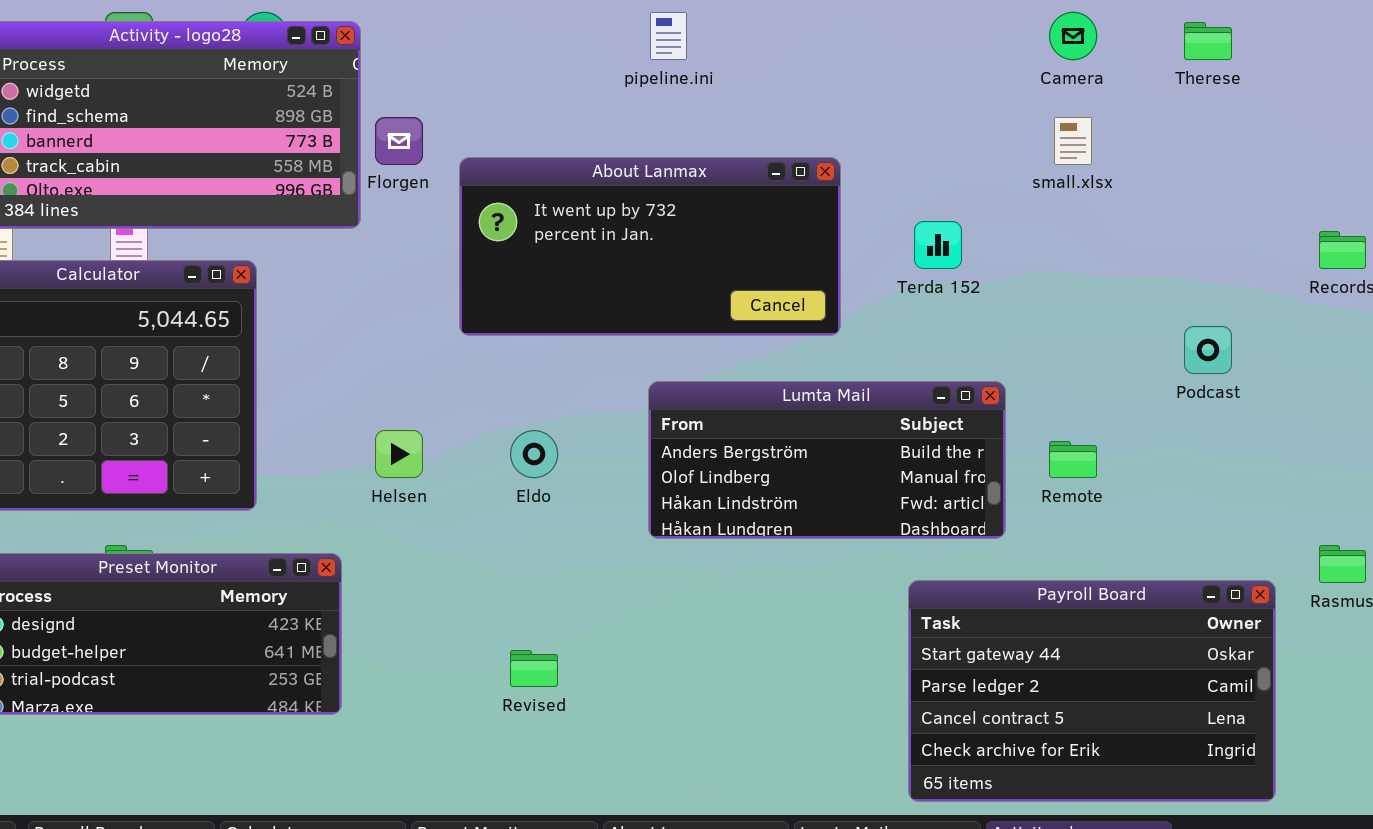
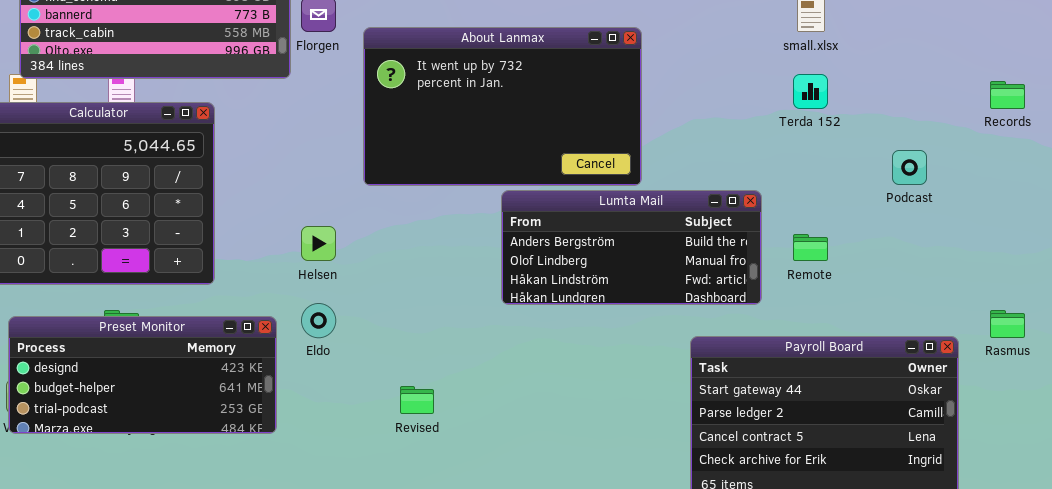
About Lanmax: [459,157,841,336] -> [363,27,642,186], resized
Terda 152: [914,221,962,269] -> [793,74,828,109], moved
Eldo: [510,430,558,478] -> [301,303,336,338], moved

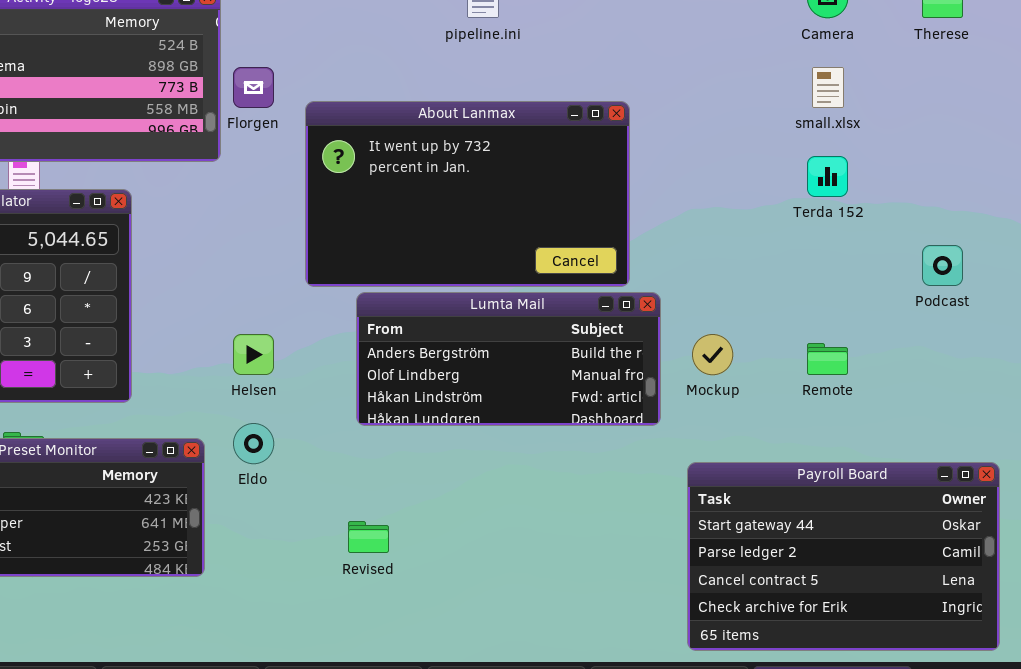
Lumta Mail: [501,190,762,305] -> [356,292,661,426], moved

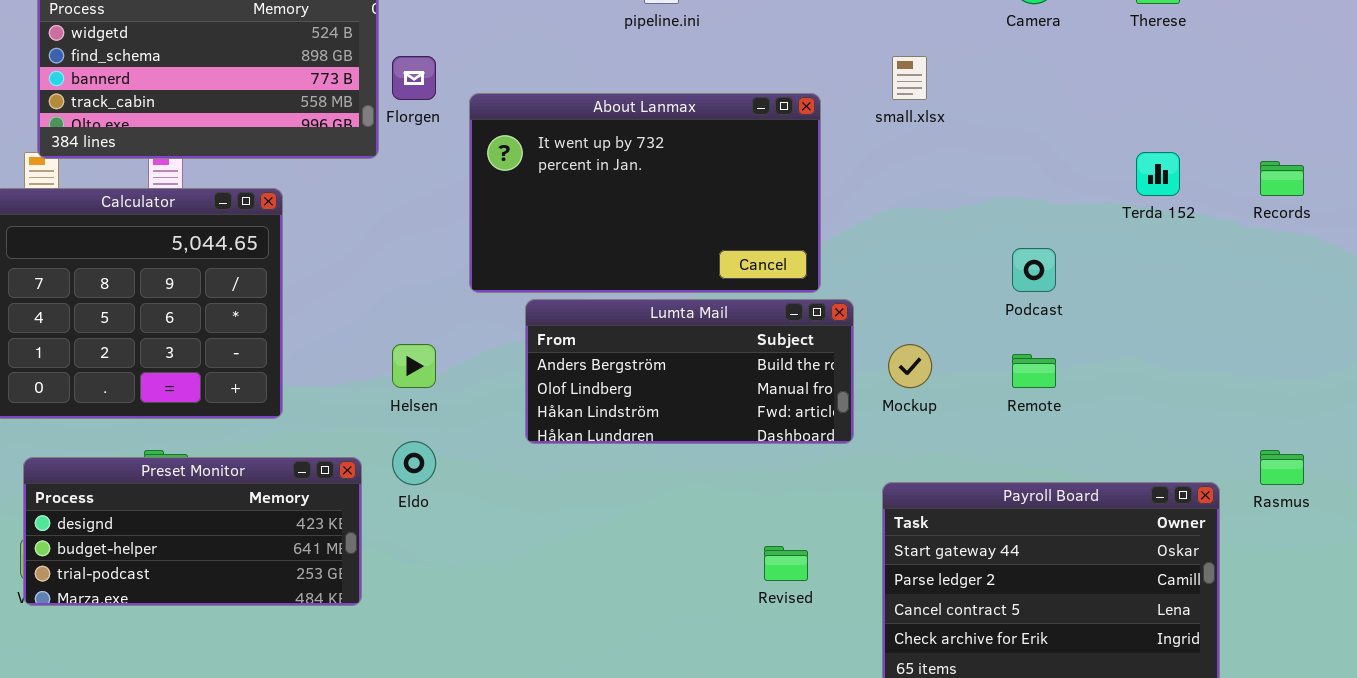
small.xlsx: [812,67,844,108] -> [892,56,927,100], moved
Terda 152: [807,156,848,197] -> [1136,152,1180,196], moved
Podcast: [922,245,963,286] -> [1012,248,1056,292], moved
Revised: [348,521,389,553] -> [764,546,808,581], moved

